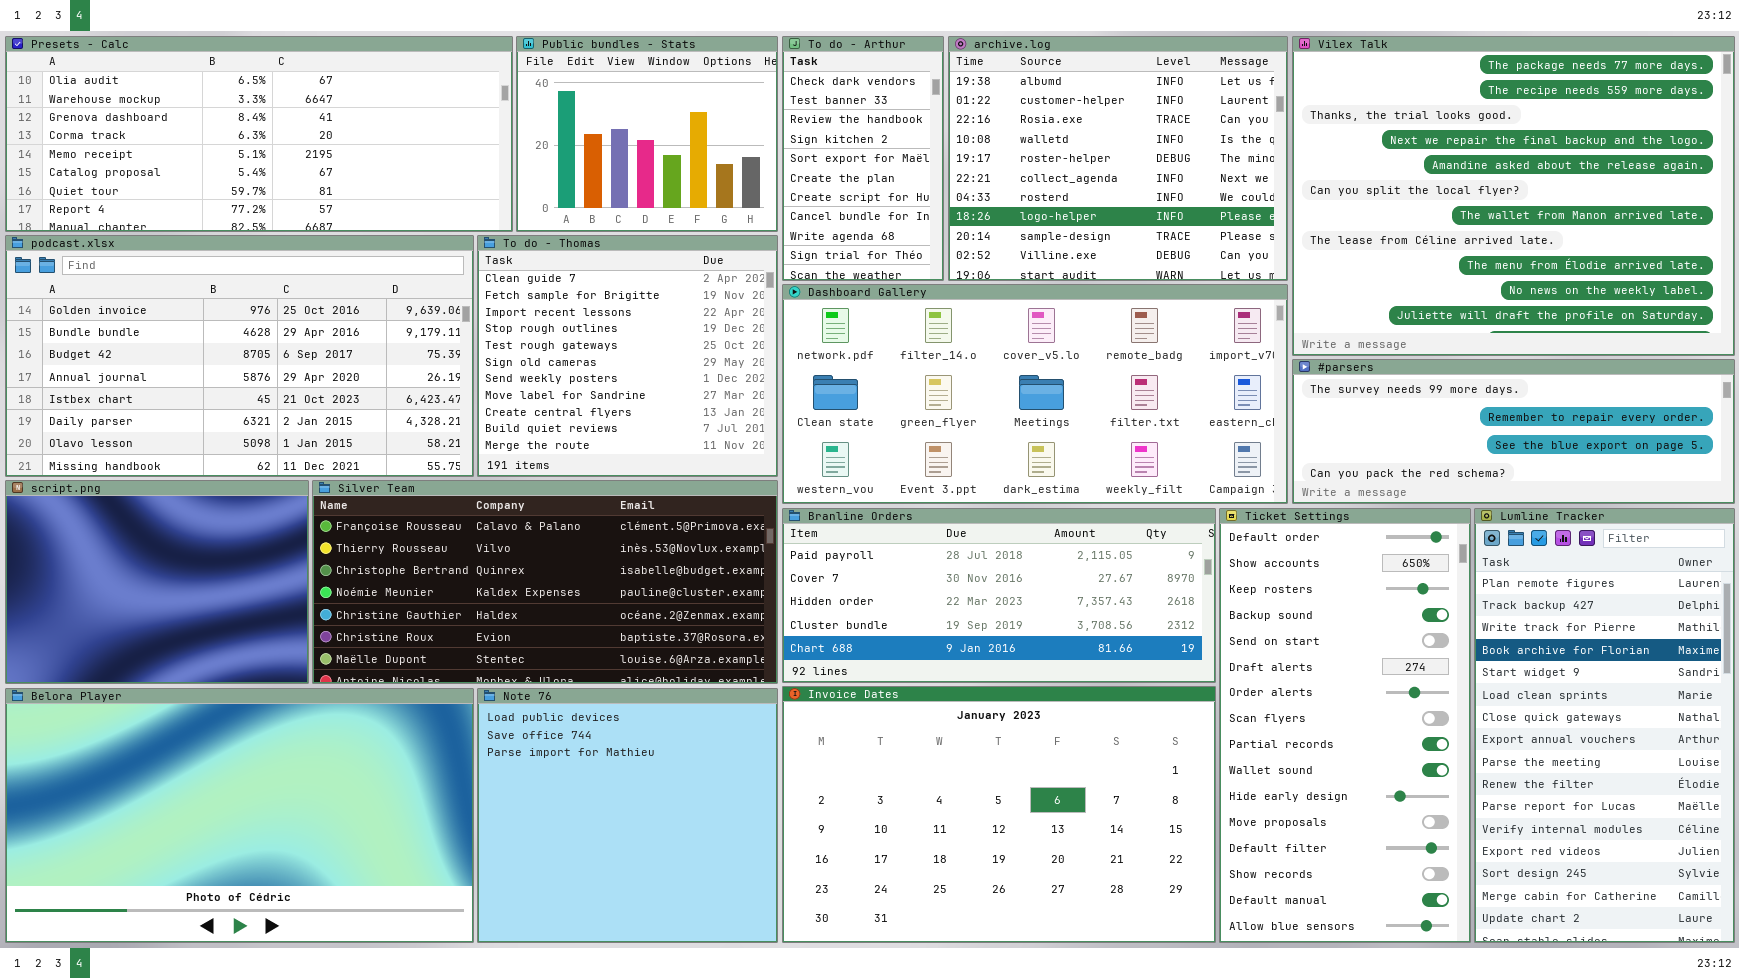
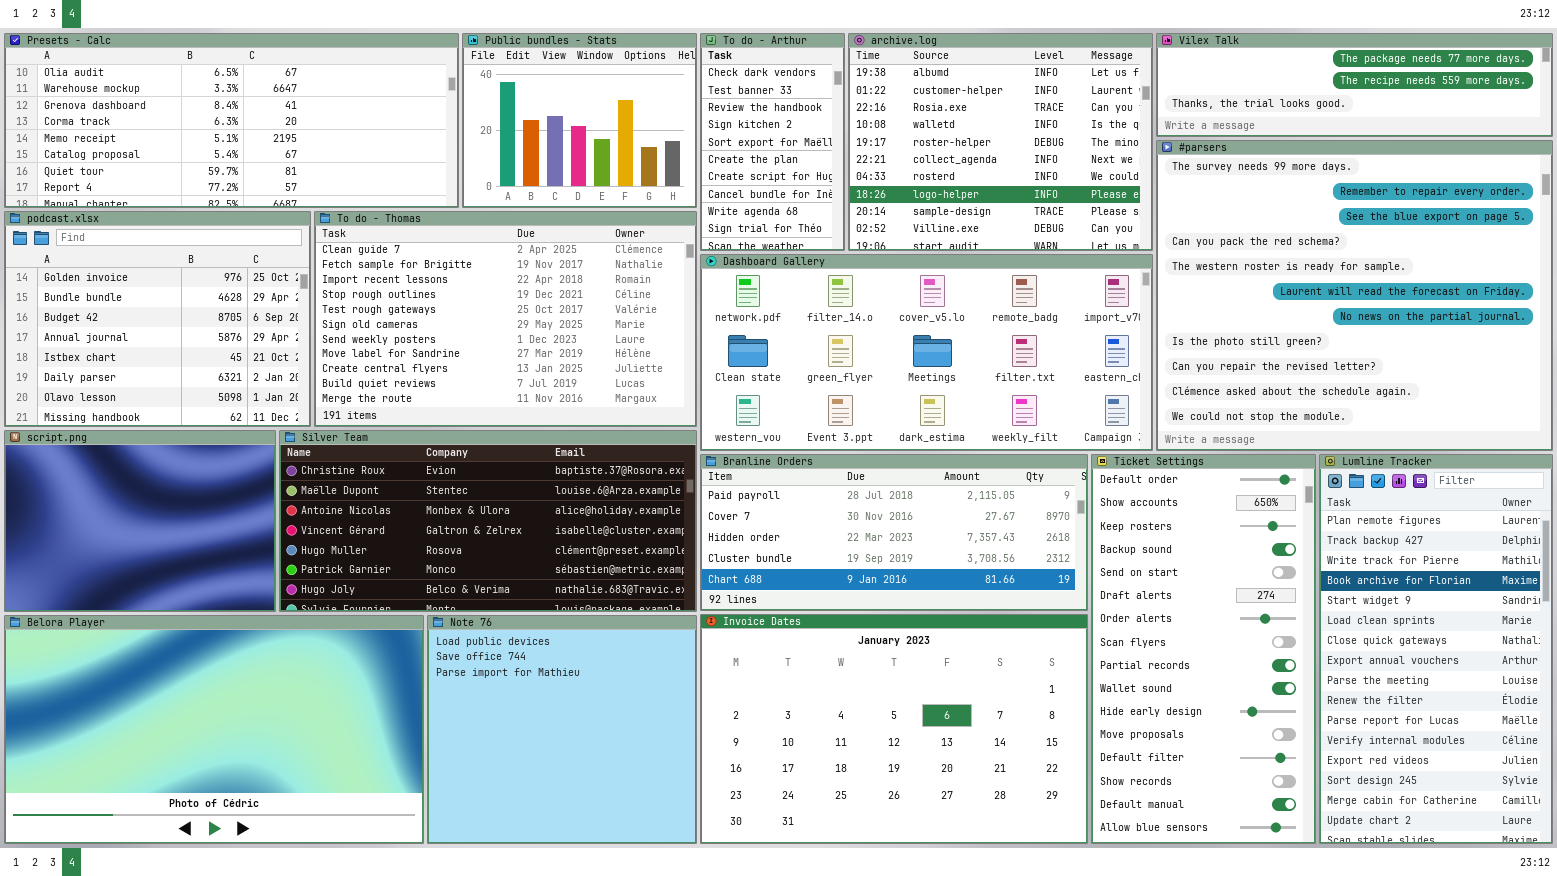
Vilex Talk: [1292,36,1735,356] -> [1156,33,1553,137], resized
podcast.xlsx: [5,235,474,477] -> [4,211,311,427], resized
To do - Thomas: [477,235,778,477] -> [314,211,697,427], resized
#parsers: [1292,359,1735,504] -> [1156,140,1553,451], resized
Silver Team: [312,480,778,684] -> [279,430,697,612], scrolled down 5 rows

